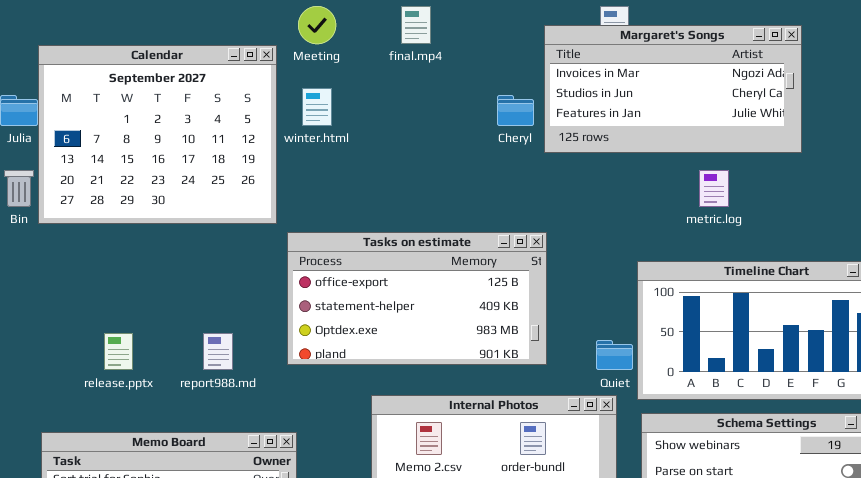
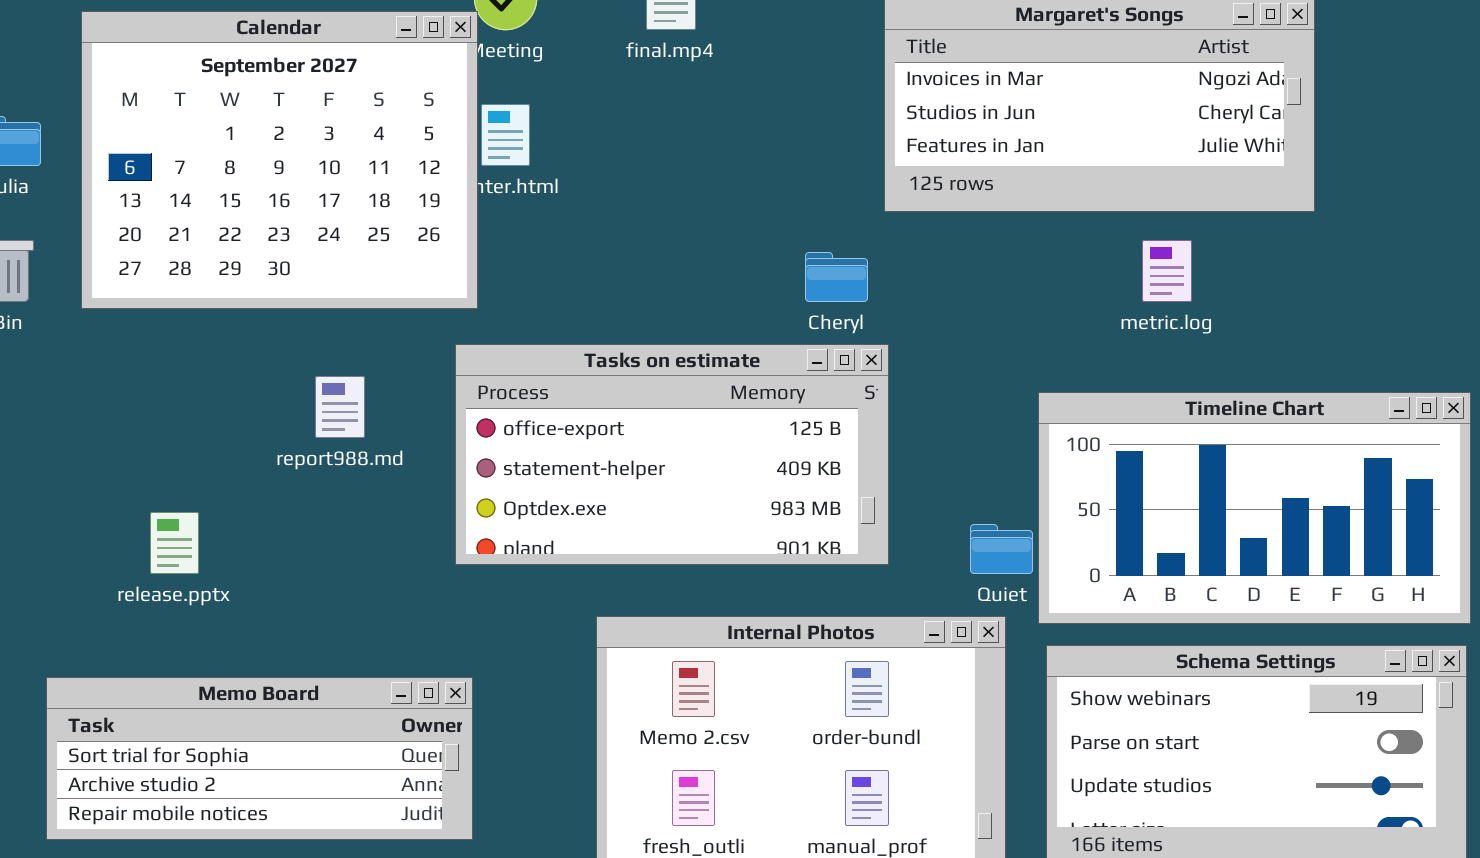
Calendar: [38,45,277,224] -> [81,11,478,309], moved
Cheryl: [497,95,534,126] -> [805,252,868,302], moved
report988.md: [203,333,233,370] -> [315,376,365,438], moved

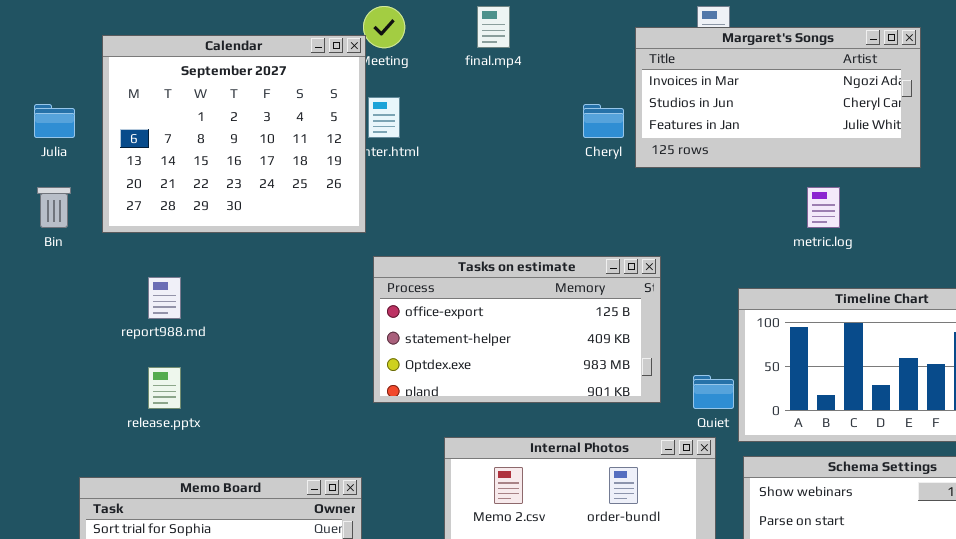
Cheryl: [805,252,868,302] -> [583,104,624,138], moved
Tasks on estimate: [455,344,889,565] -> [373,256,661,403], moved
report988.md: [315,376,365,438] -> [148,277,181,319], moved

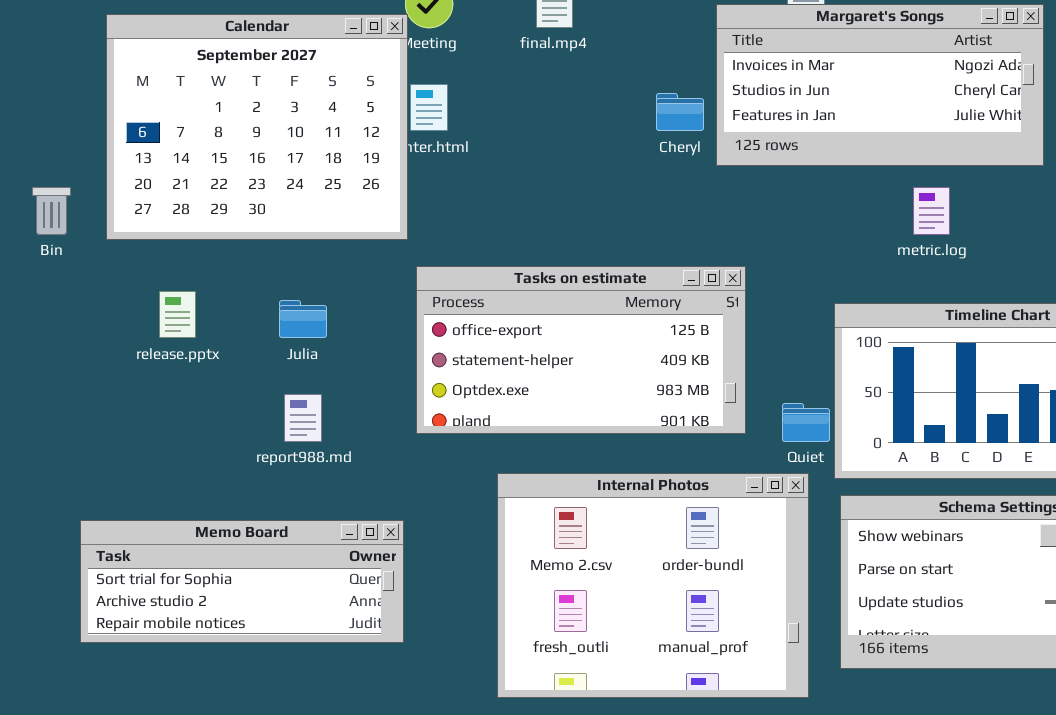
Julia: [34,104,75,138] -> [279,300,327,338], moved
report988.md: [148,277,181,319] -> [284,394,322,442], moved
release.pptx: [148,367,181,409] -> [159,291,196,338], moved

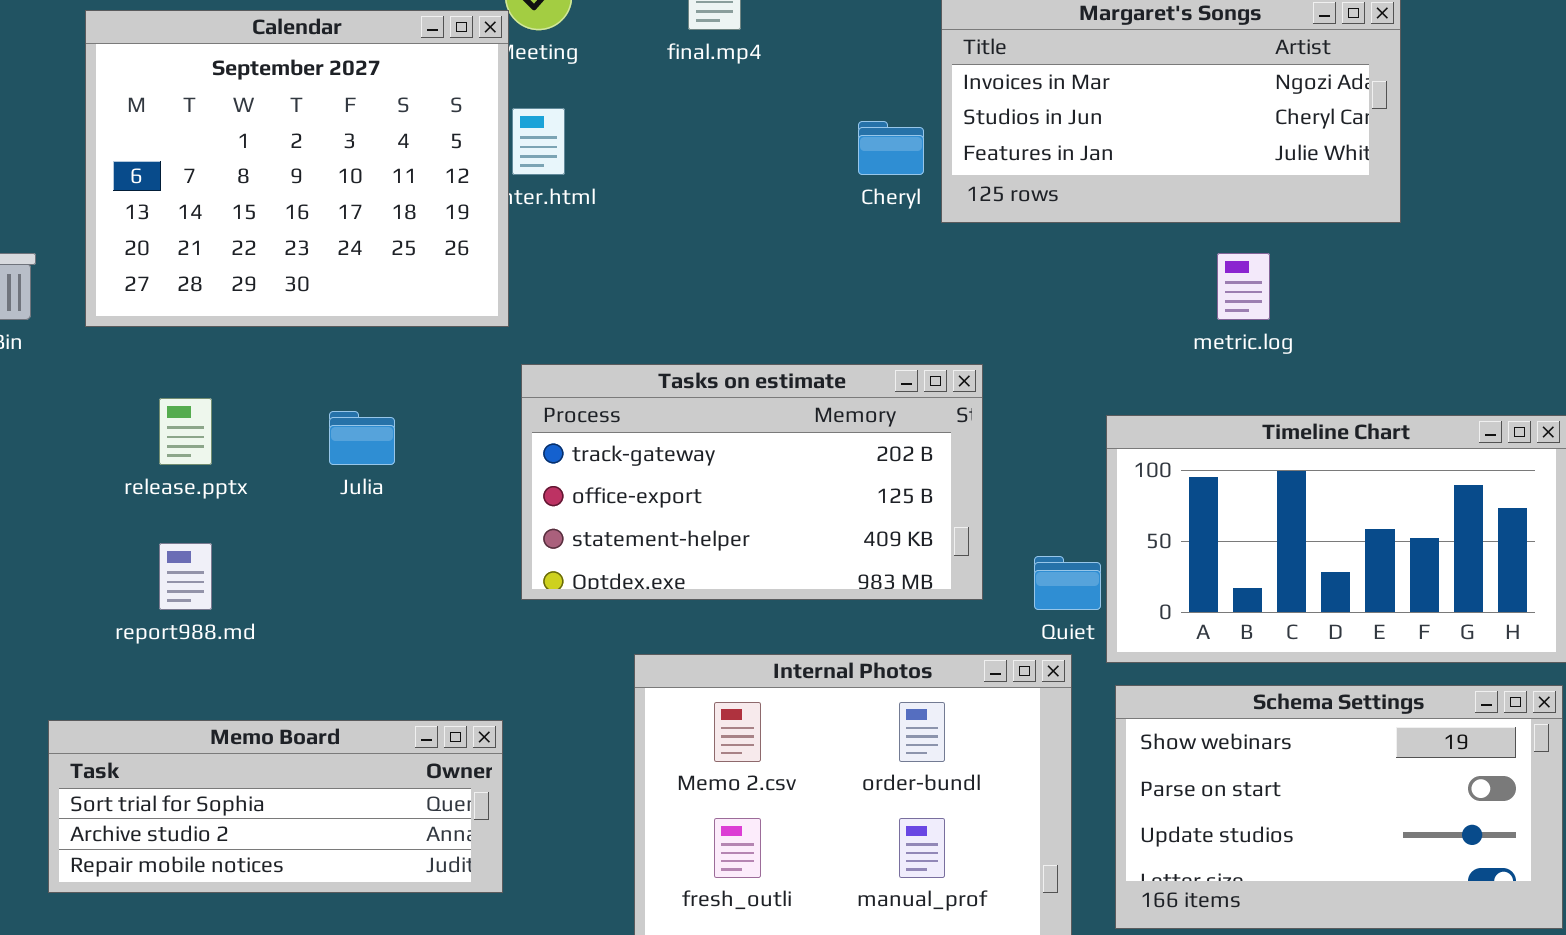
Tasks on estimate: [416,266,746,434] -> [521,364,983,600], scrolled up 1 row
report988.md: [284,394,322,442] -> [159,543,212,610], moved

